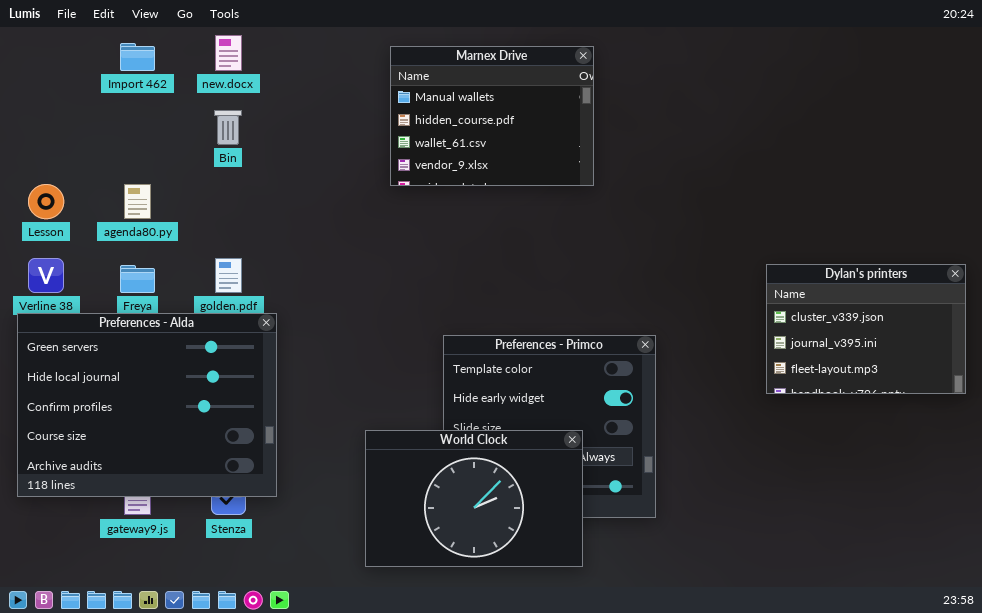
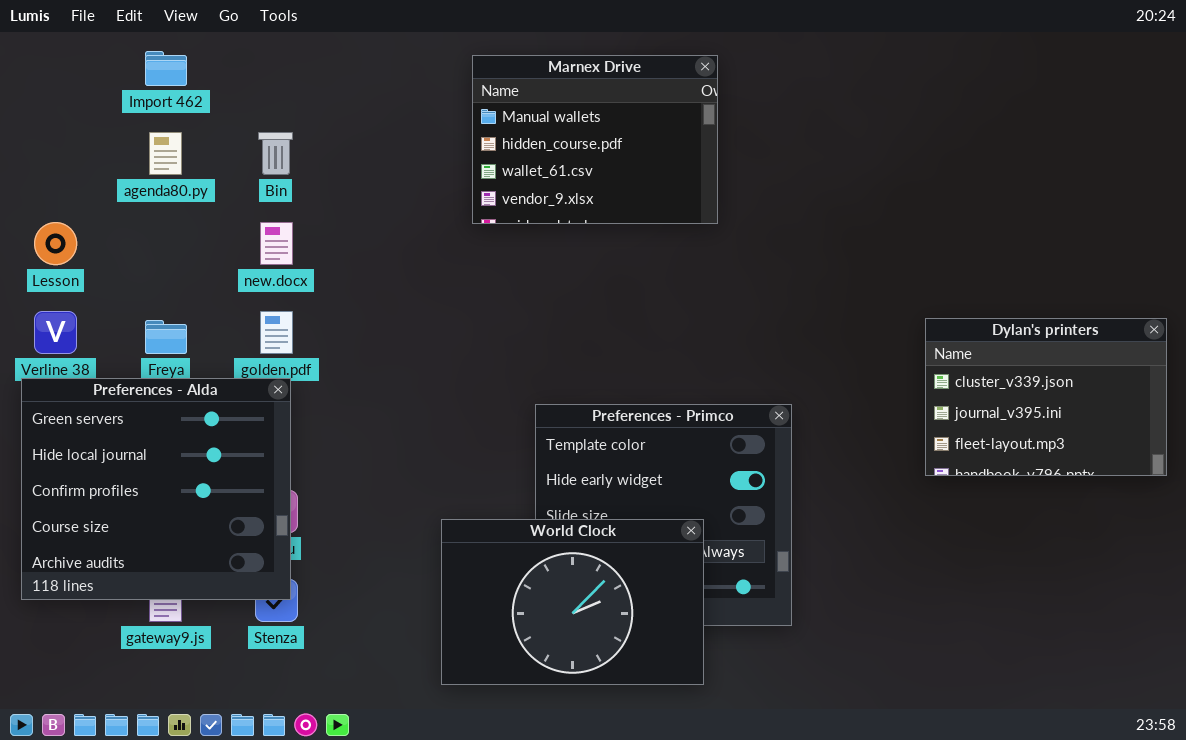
new.docx: [215,35,242,71] -> [260,222,293,265], moved
agenda80.py: [124,184,151,219] -> [149,132,182,175], moved
Preferences - Alda: [17,313,277,497] -> [21,378,291,600], resized

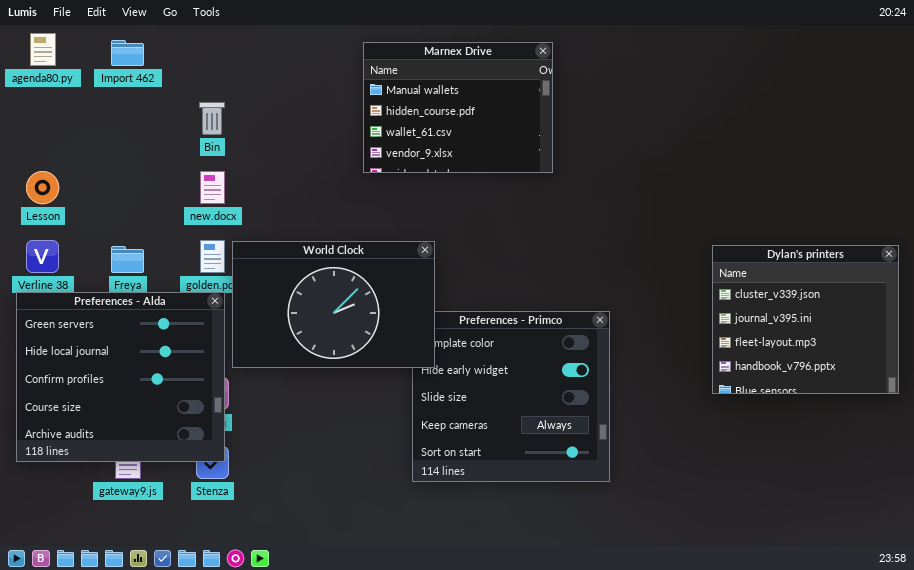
agenda80.py: [149,132,182,175] -> [30,33,56,66], moved
Dylan's printers: [925,318,1167,476] -> [712,245,899,394], resized
World Clock: [441,519,704,685] -> [232,241,435,368], moved

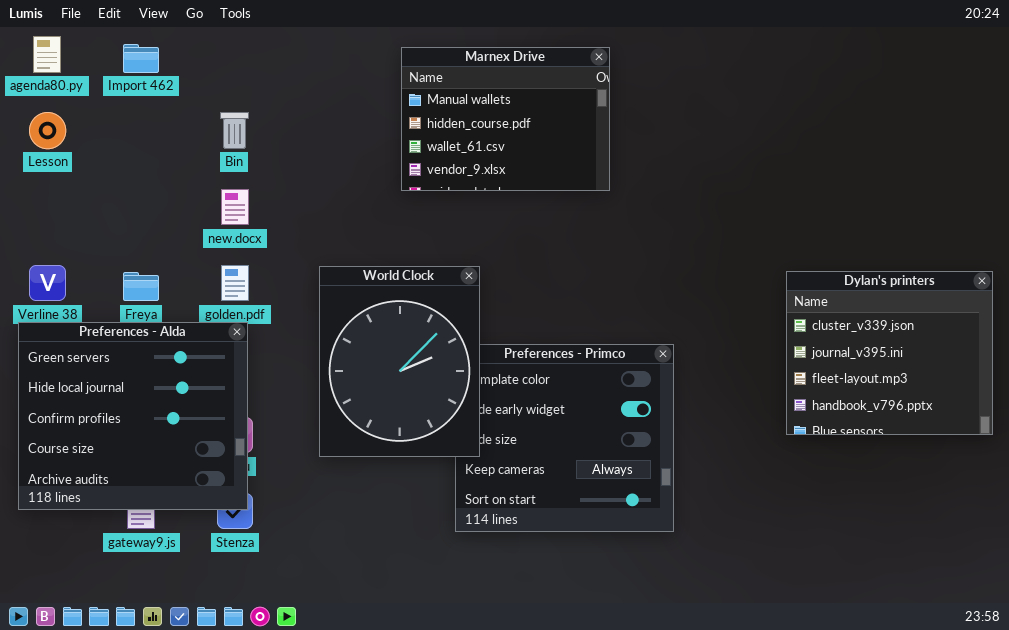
Lesson: [26,171,59,204] -> [29,112,66,149], moved
World Clock: [232,241,435,368] -> [319,266,480,457], resized

